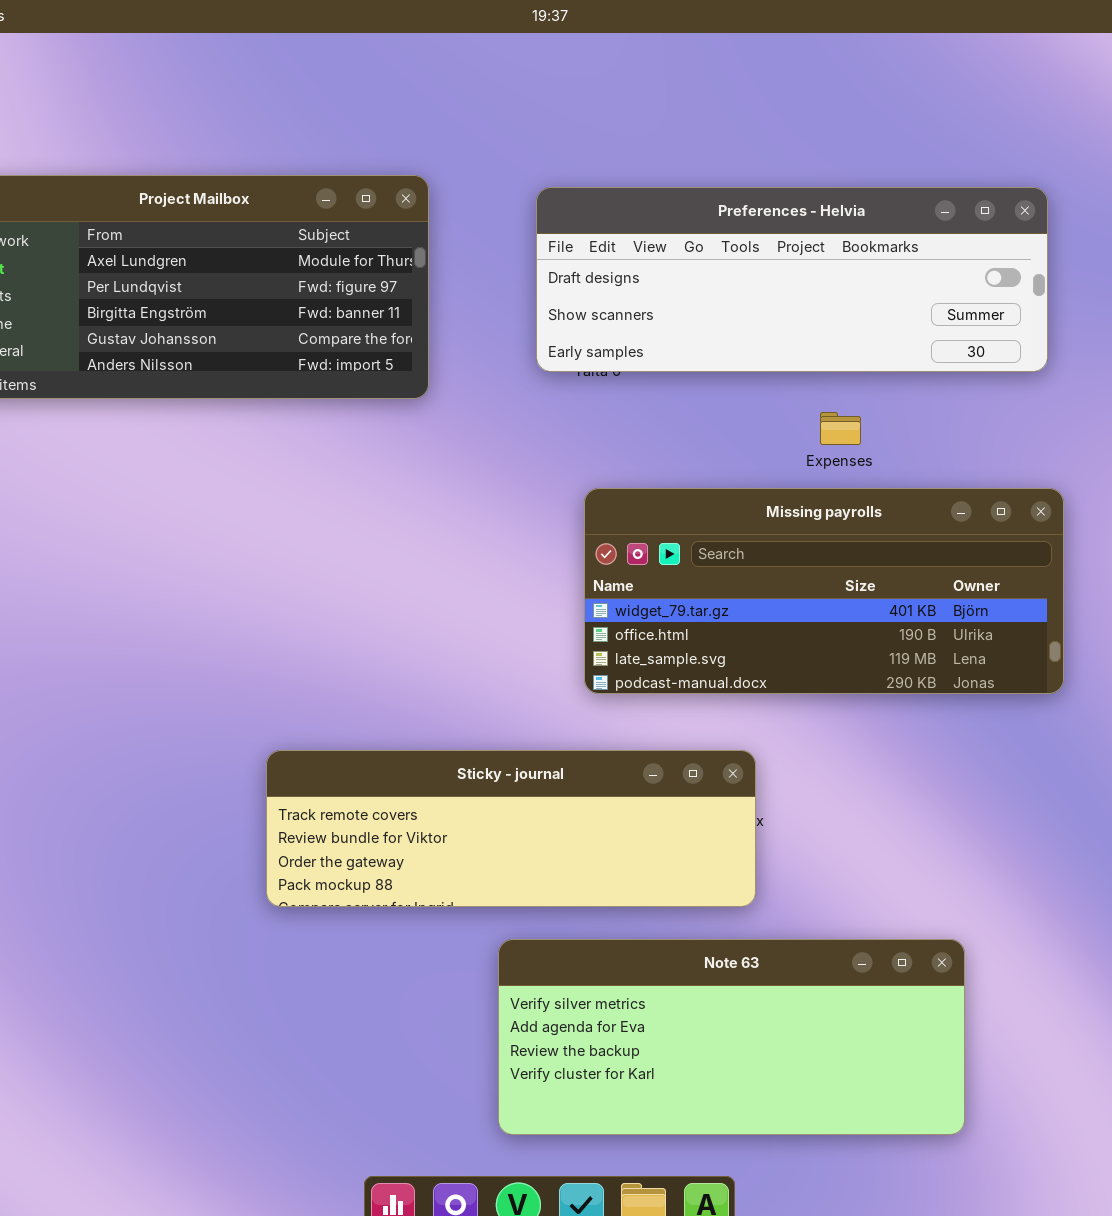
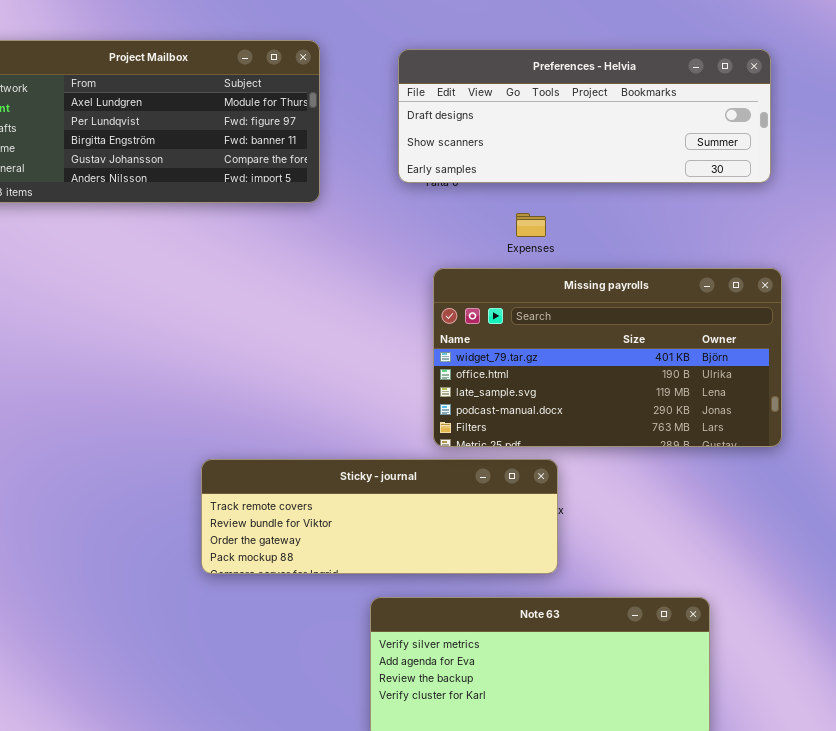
Expenses: [820,412,861,445] -> [516,213,546,237], moved
Missing payrolls: [584,488,1064,694] -> [433,268,782,447], resized

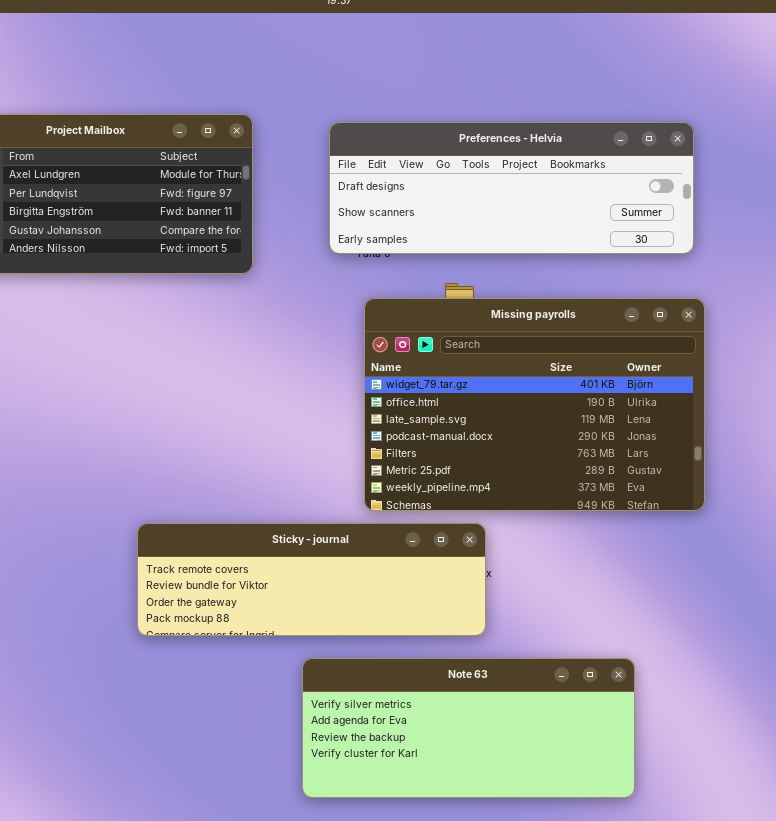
Missing payrolls: [433,268,782,447] -> [364,298,705,511], resized

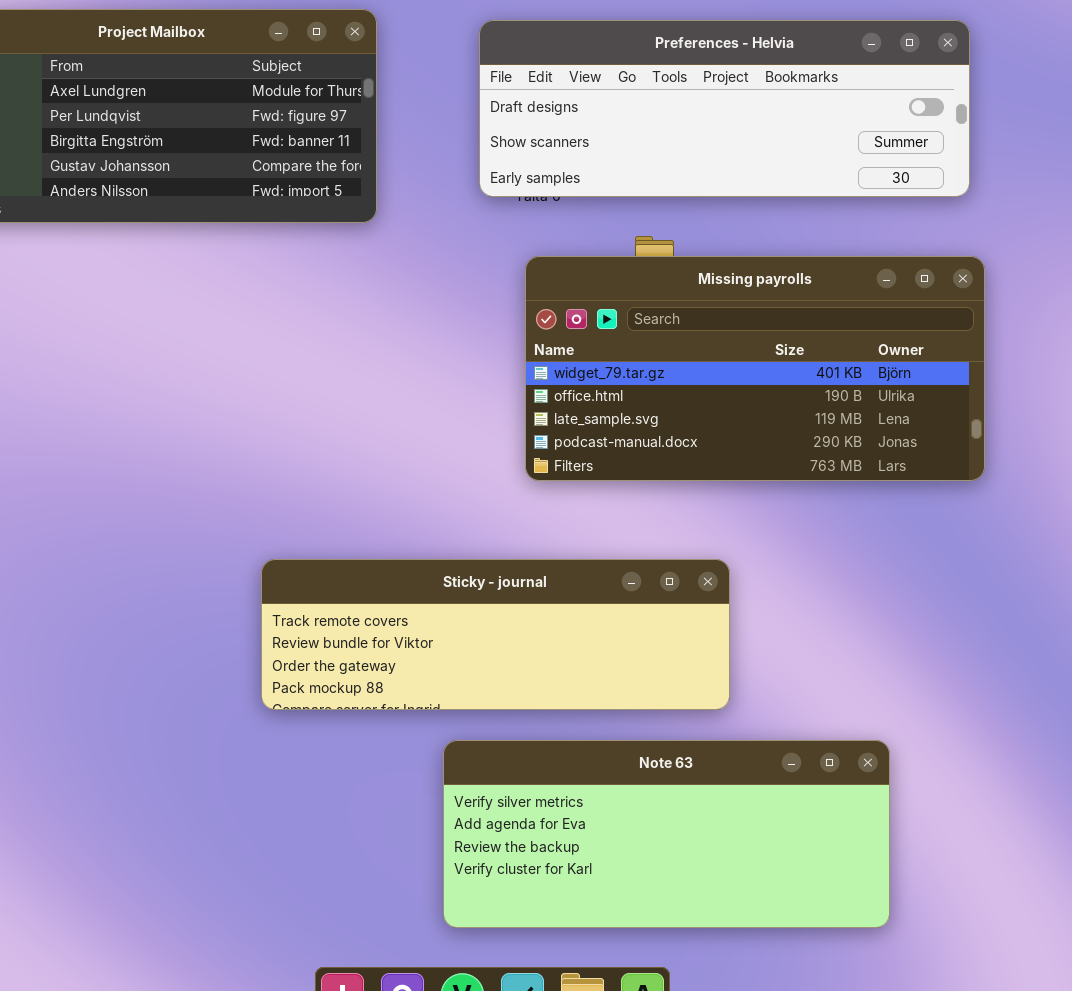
Missing payrolls: [364,298,705,511] -> [525,256,985,481], resized
Sticky - journal: [137,523,486,636] -> [261,559,730,710], moved

